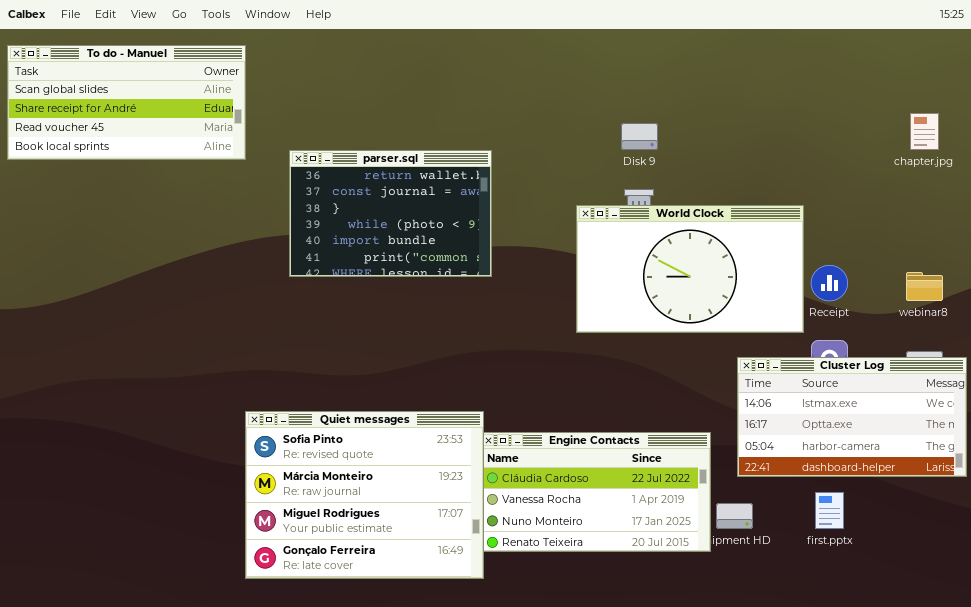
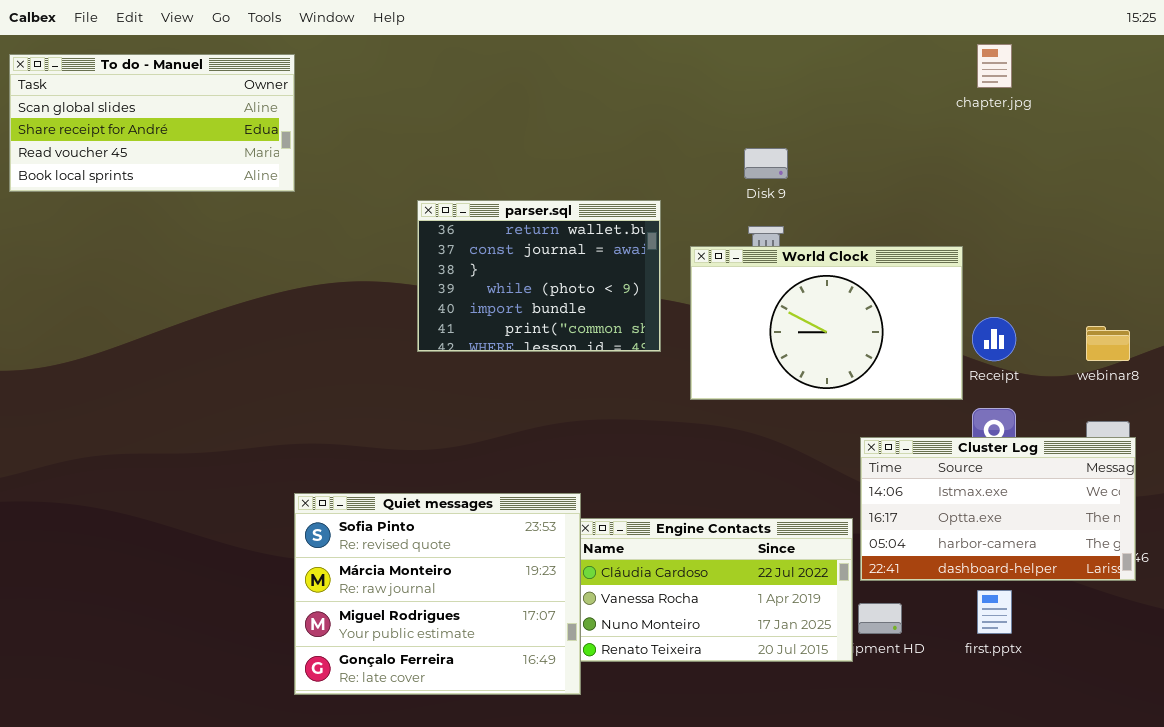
chapter.jpg: [910,113,939,150] -> [977,44,1012,88], moved
parser.sql: [289,150,492,277] -> [417,200,661,352], moved
Cluster Log: [737,357,967,477] -> [860,437,1136,581], moved

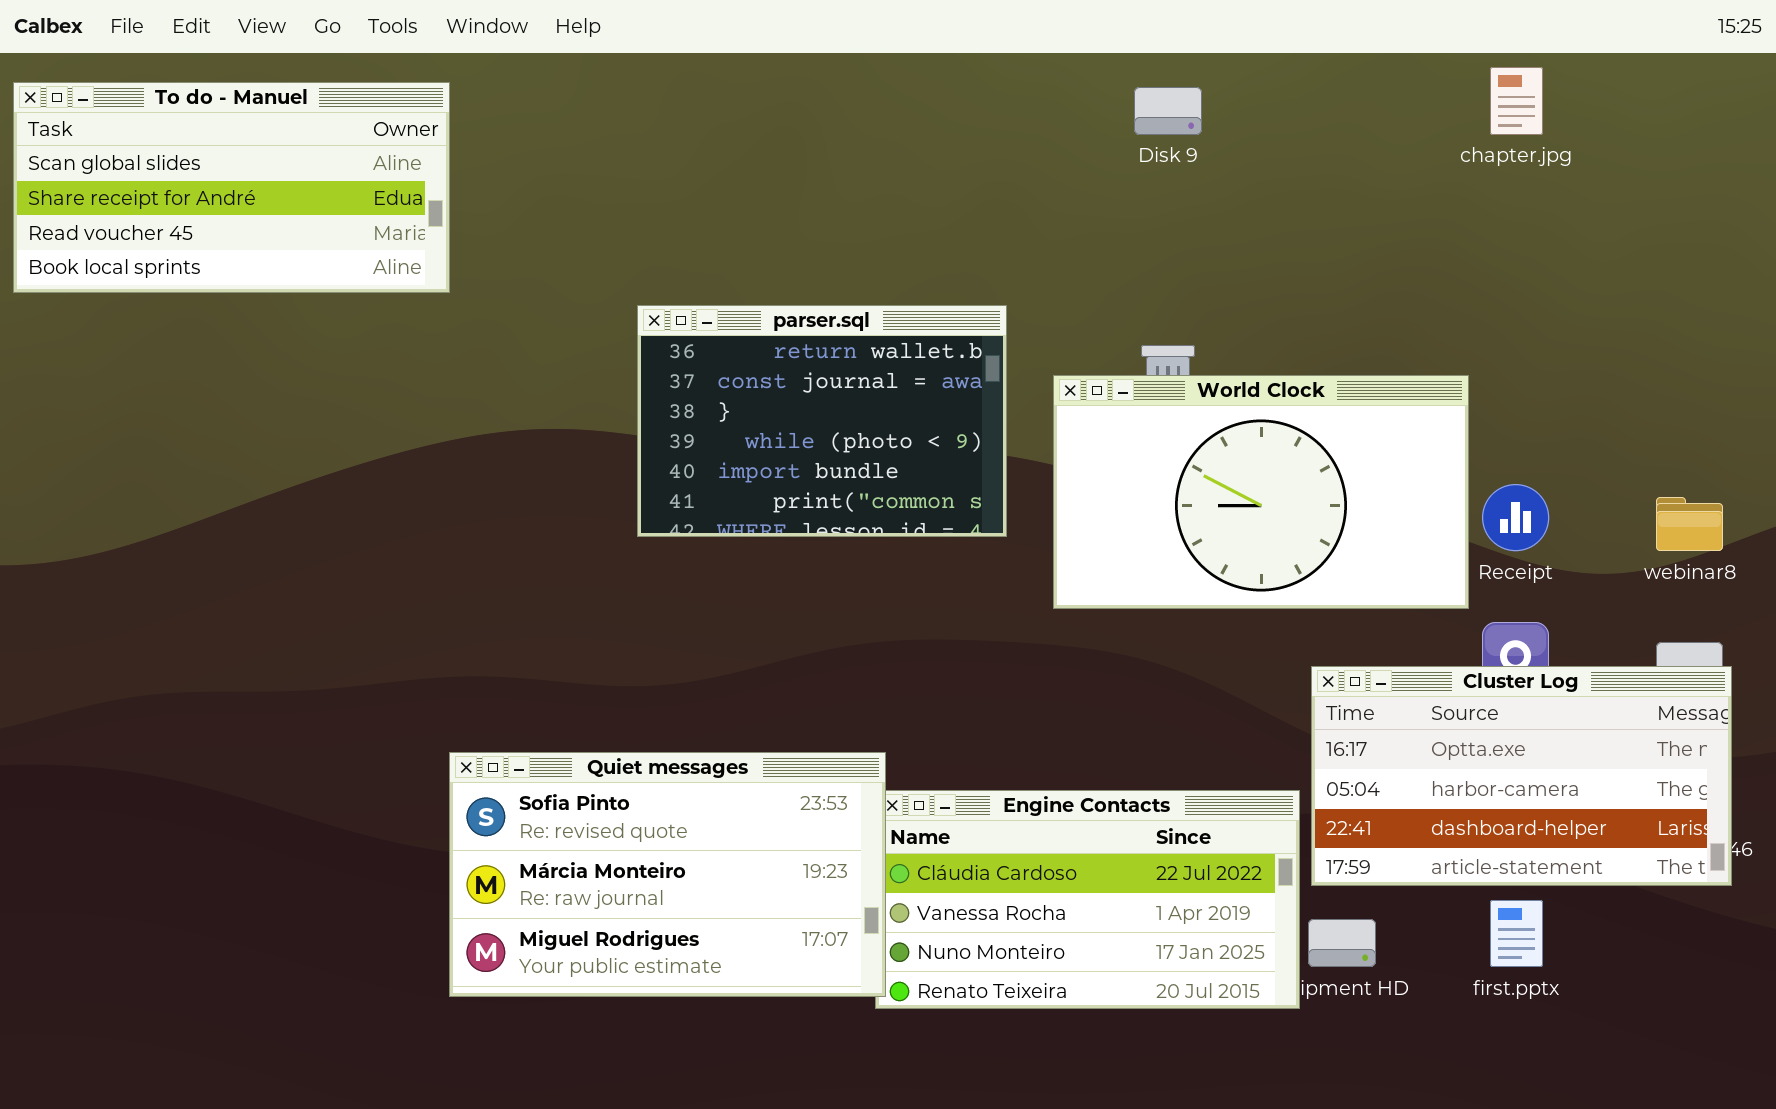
Disk 9: [744,148,788,179] -> [1134,87,1202,135], moved
Cluster Log: [860,437,1136,581] -> [1311,666,1732,886], scrolled down 1 row
Quiet messages: [294,493,581,695] -> [449,752,886,997], resized

